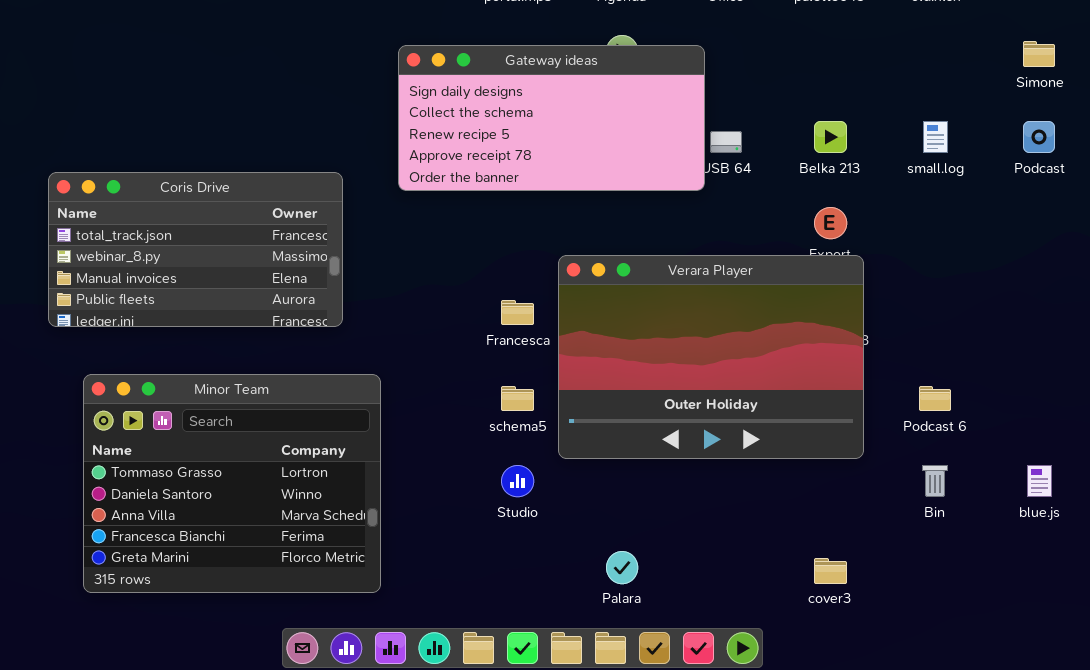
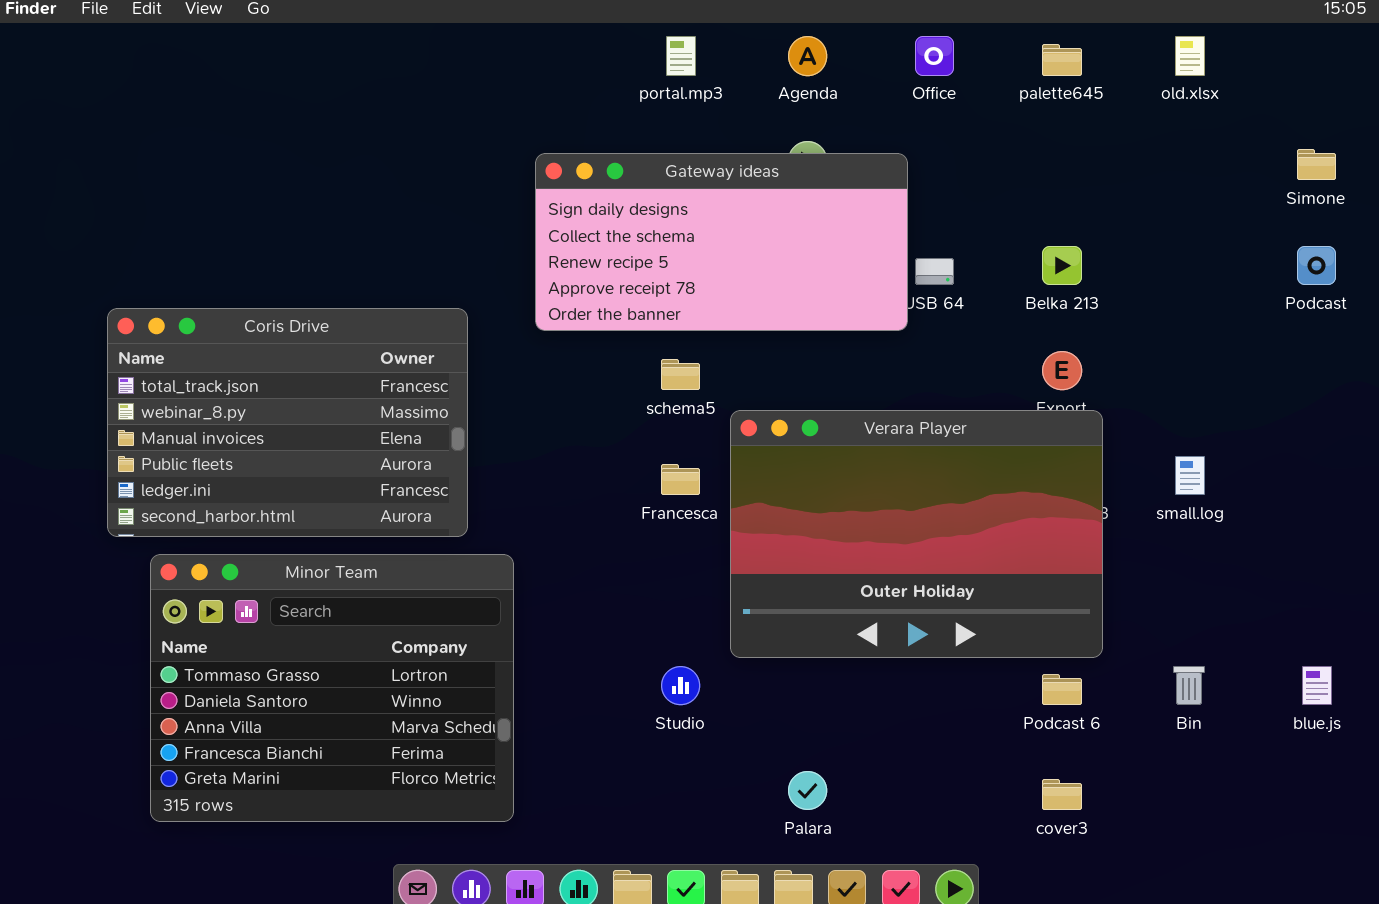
small.log: [923,121,948,153] -> [1175,456,1205,495], moved
Coris Drive: [48,172,343,327] -> [107,308,468,537], resized
schema5: [501,386,534,411] -> [661,359,700,390], moved
Podcast 6: [919,386,951,411] -> [1042,674,1082,705], moved

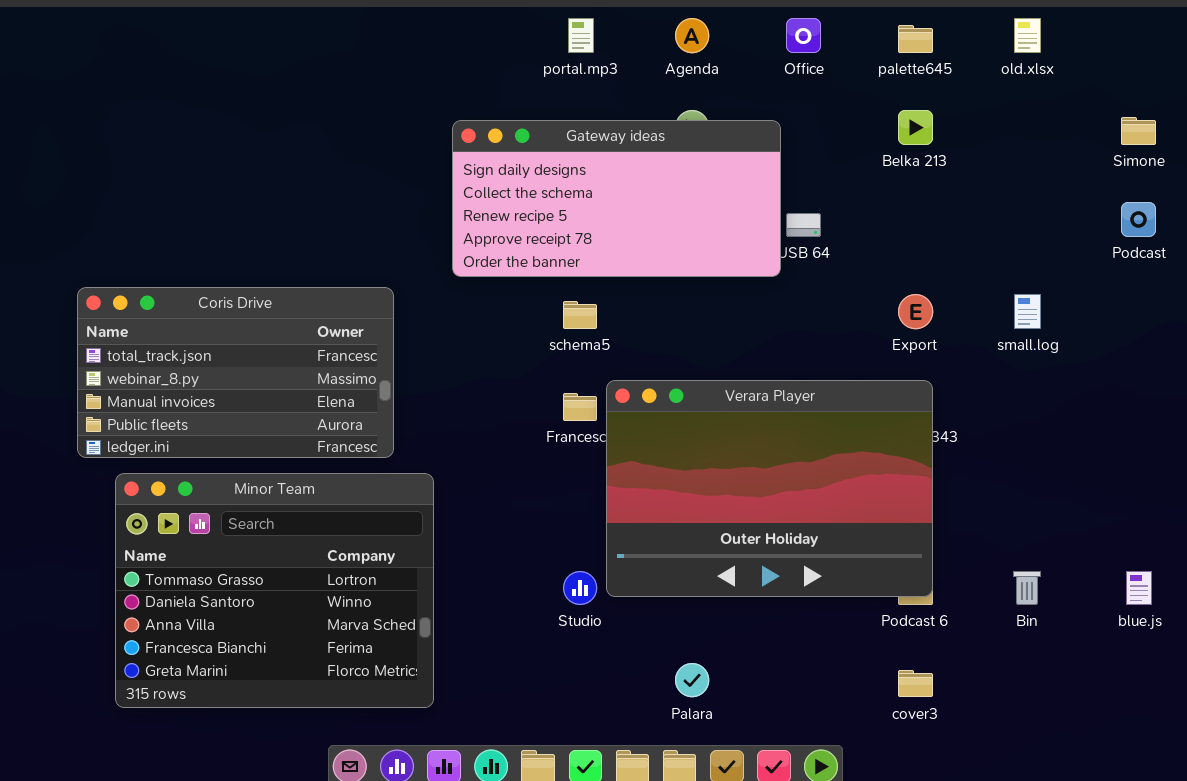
Belka 213: [1042,246,1082,285] -> [898,110,933,145], moved
Coris Drive: [107,308,468,537] -> [77,287,394,458], resized
Verara Player: [730,410,1103,658] -> [606,380,933,597], moved
small.log: [1175,456,1205,495] -> [1014,294,1041,329], moved

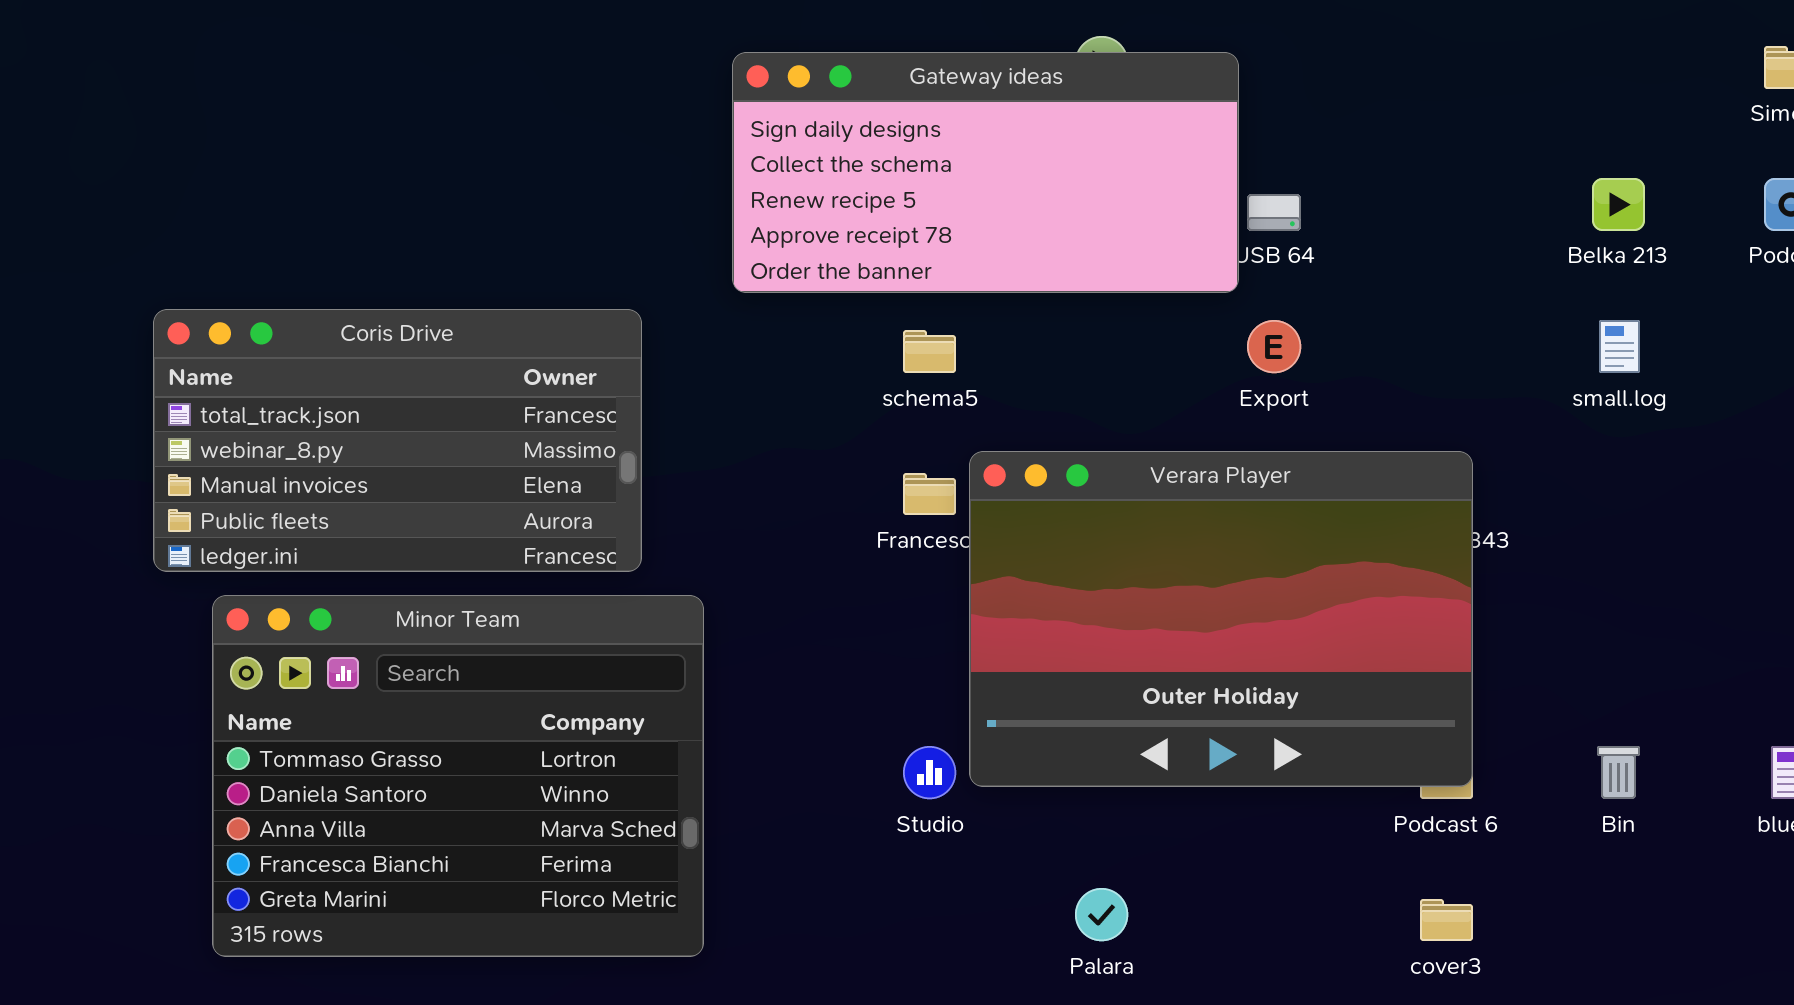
Belka 213: [898,110,933,145] -> [1592,178,1645,231], moved
Export: [898,294,933,329] -> [1247,320,1301,373], moved

